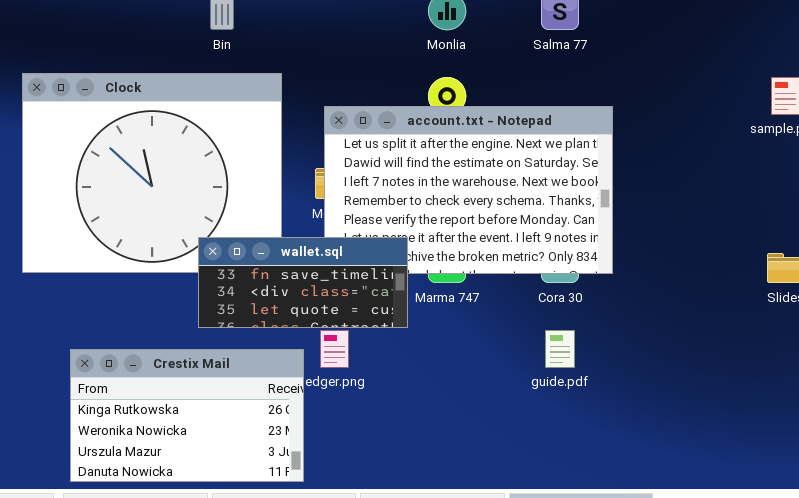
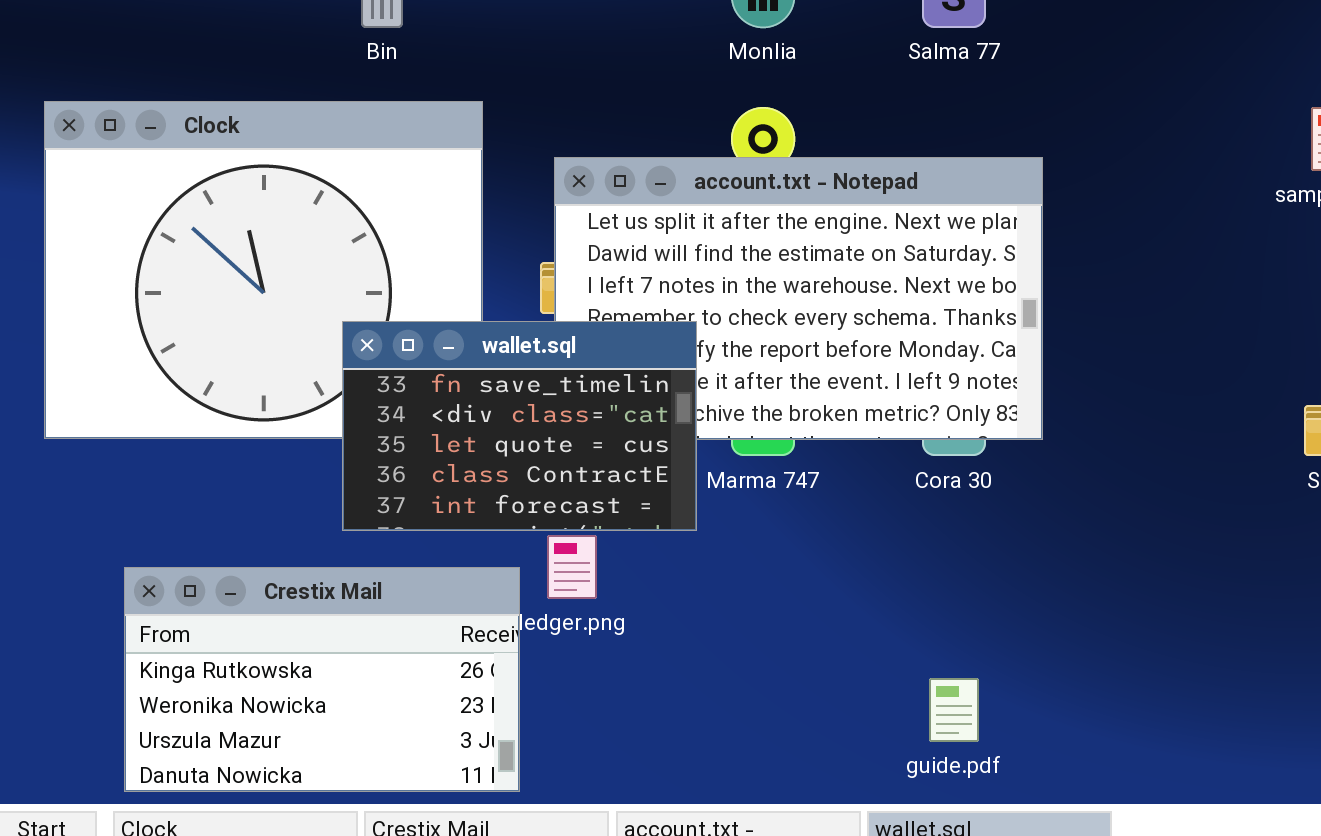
wallet.sql: [198,237,408,328] -> [342,321,697,531], resized
guide.pdf: [545,330,575,368] -> [929,678,979,742], moved

